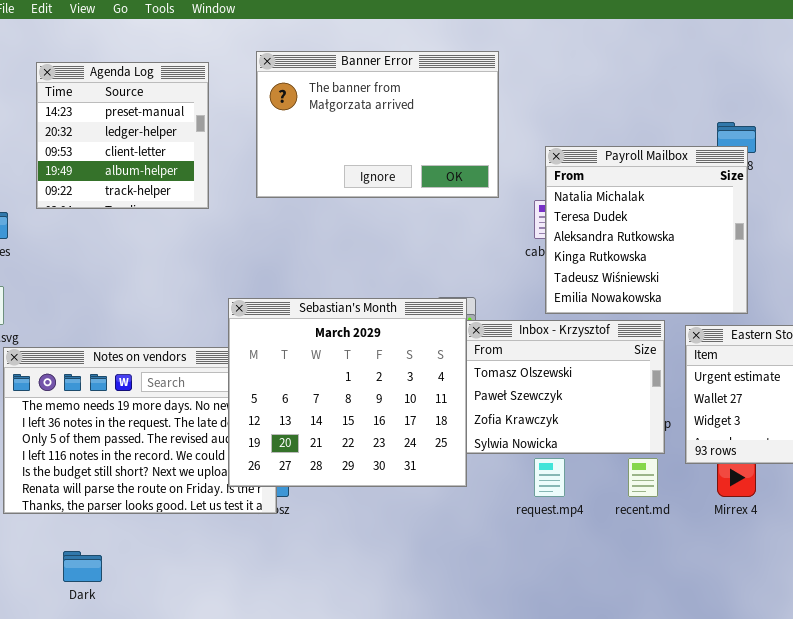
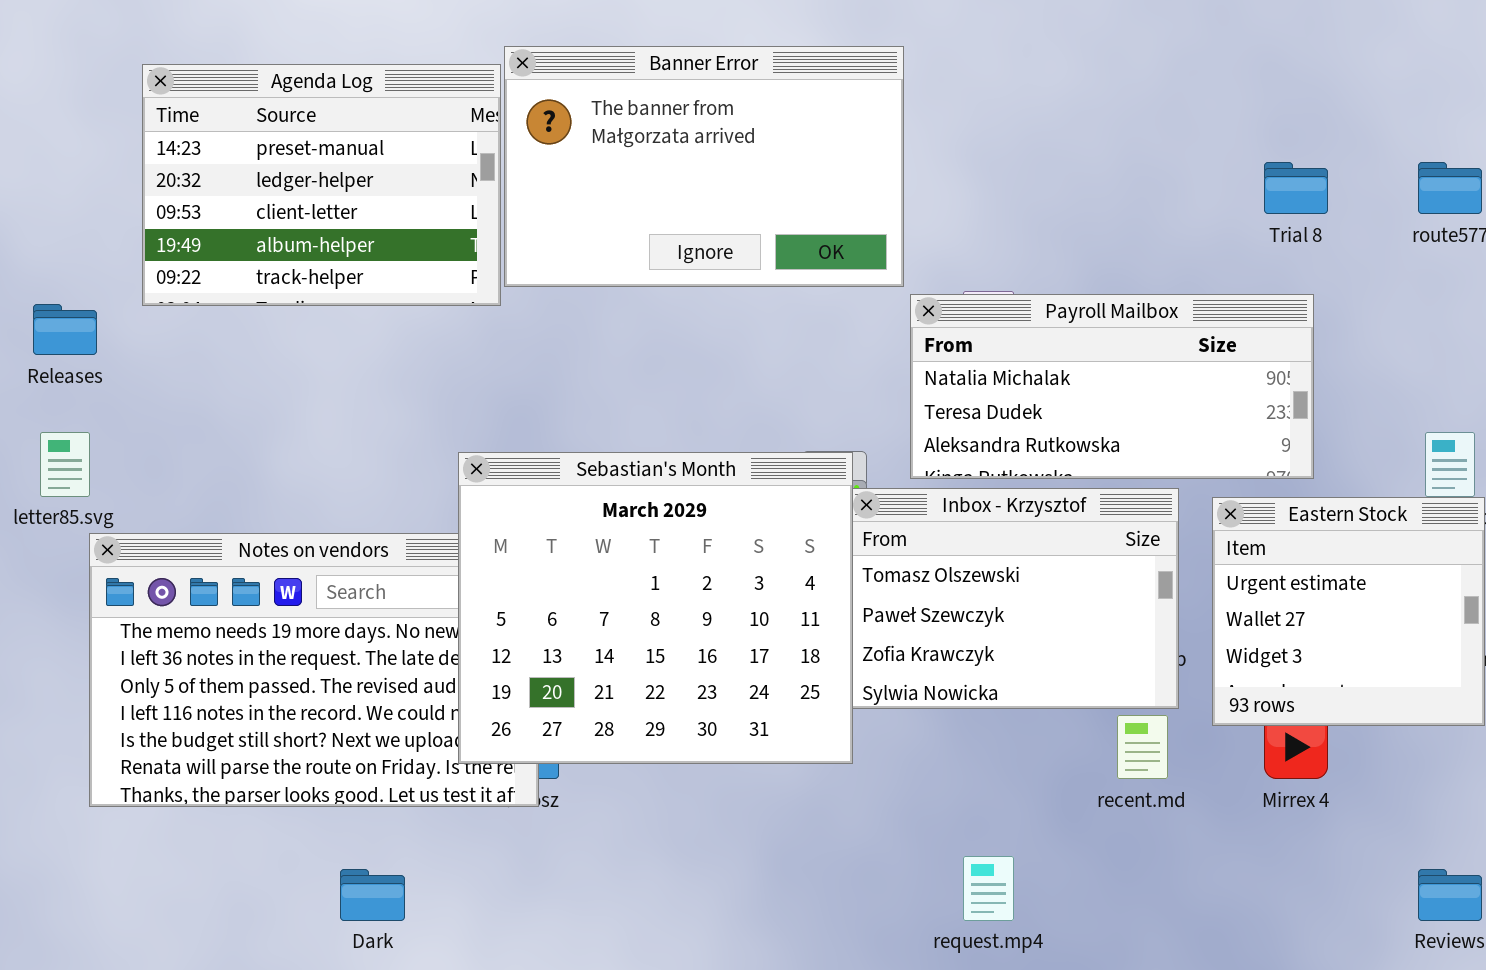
Agenda Log: [36,62,209,209] -> [142,64,501,306], resized
Payroll Mailbox: [545,146,748,314] -> [910,294,1314,479], resized
request.mp4: [534,458,565,497] -> [963,856,1014,921], moved
Dark: [63,551,102,582] -> [340,869,405,921], moved

